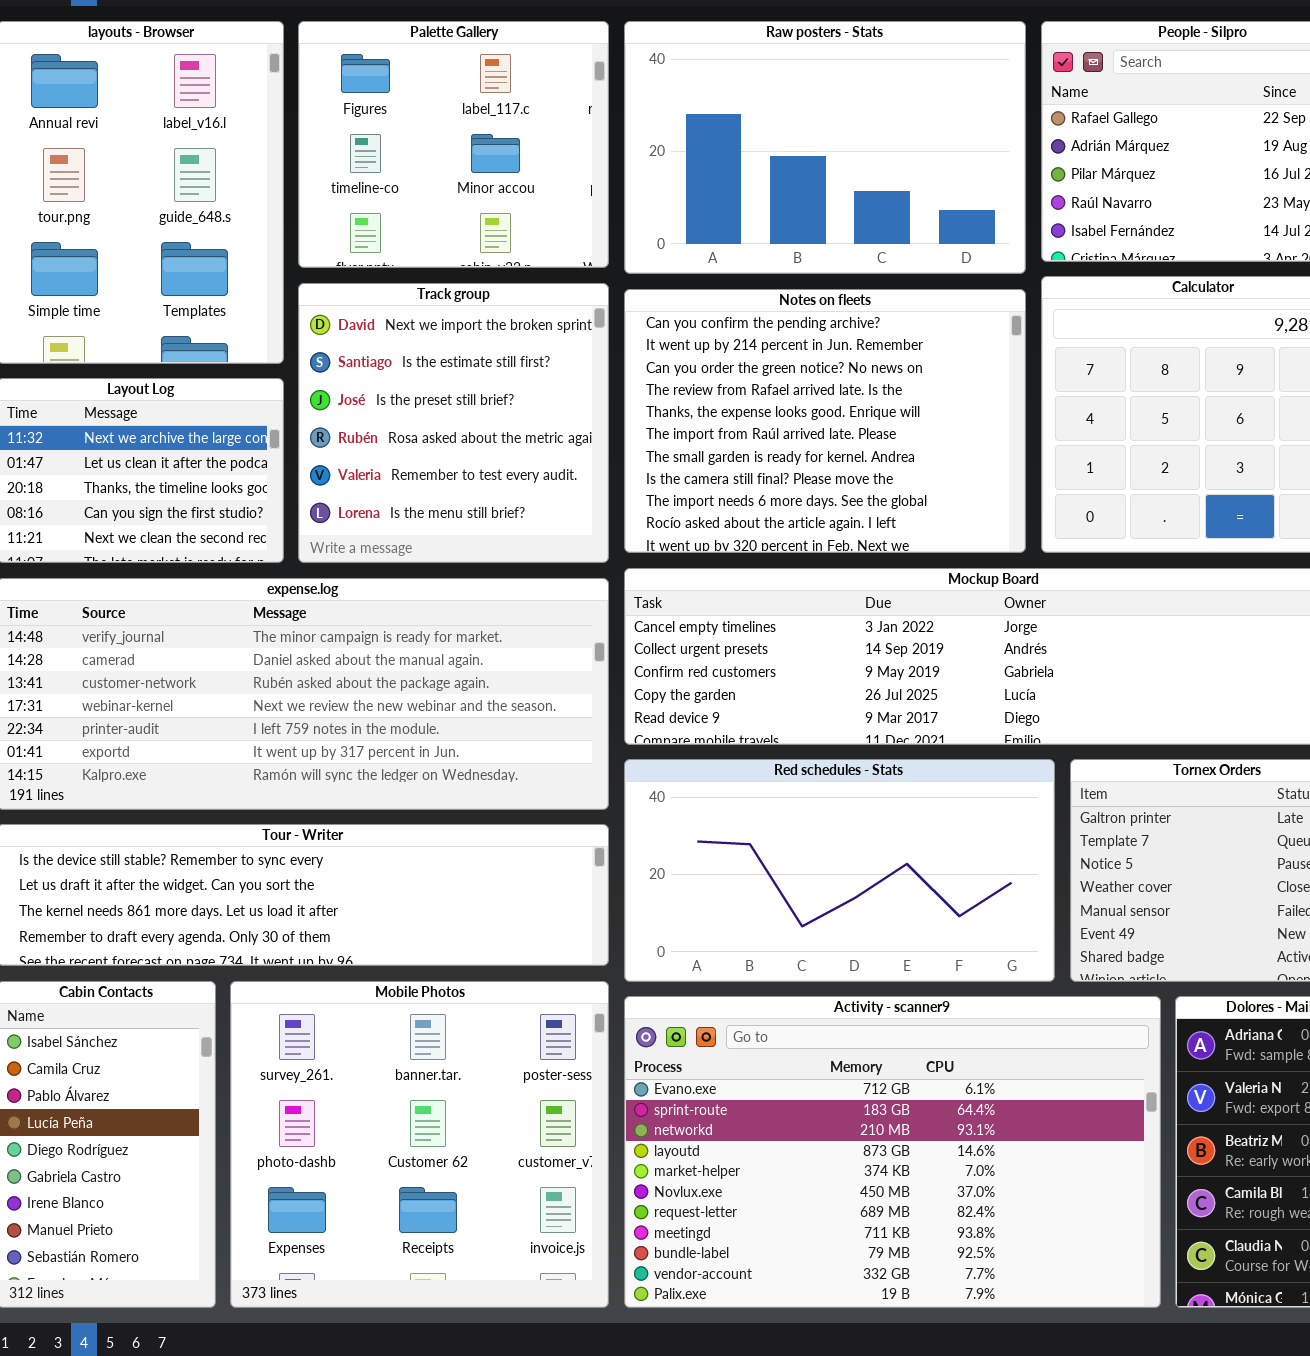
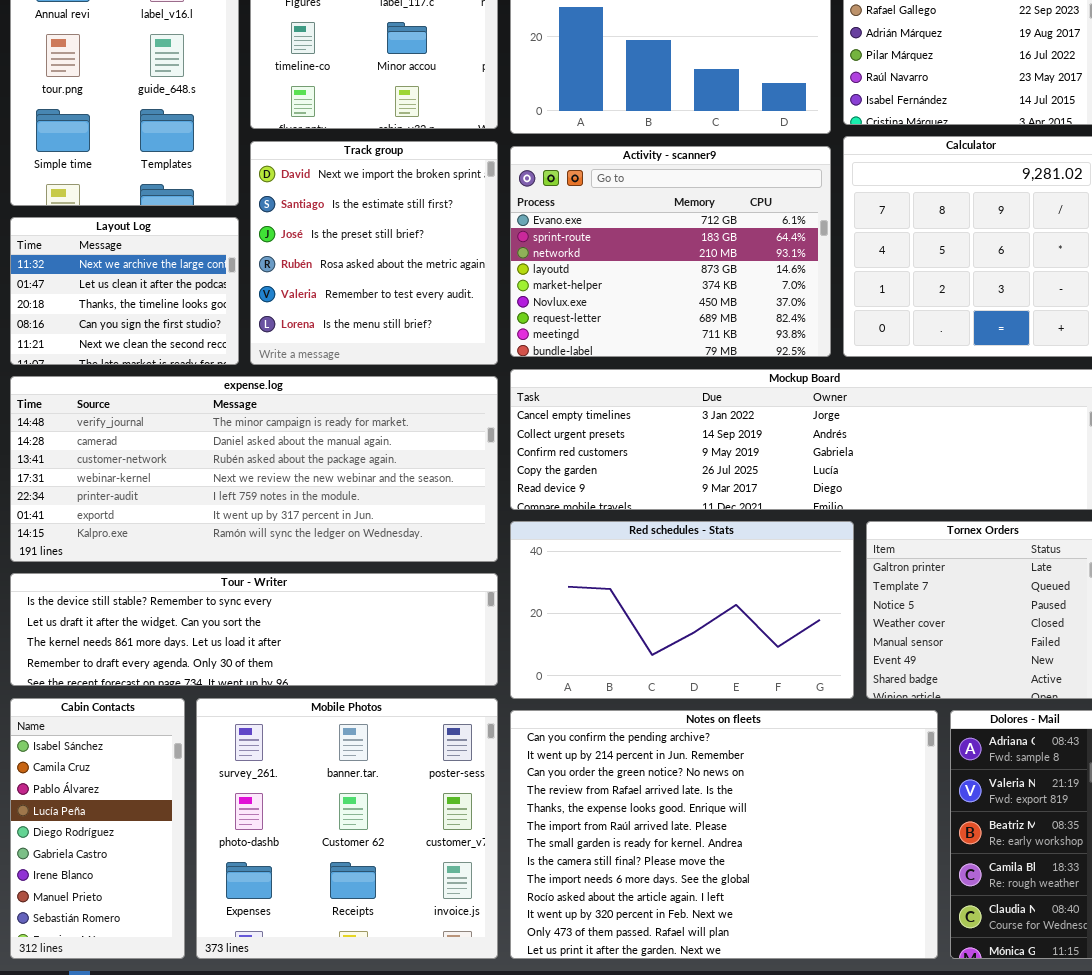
Notes on fleets: [624,289,1026,553] -> [510,710,938,959], moved, resized
Activity - scanner9: [624,996,1161,1308] -> [510,146,831,357], moved, resized

